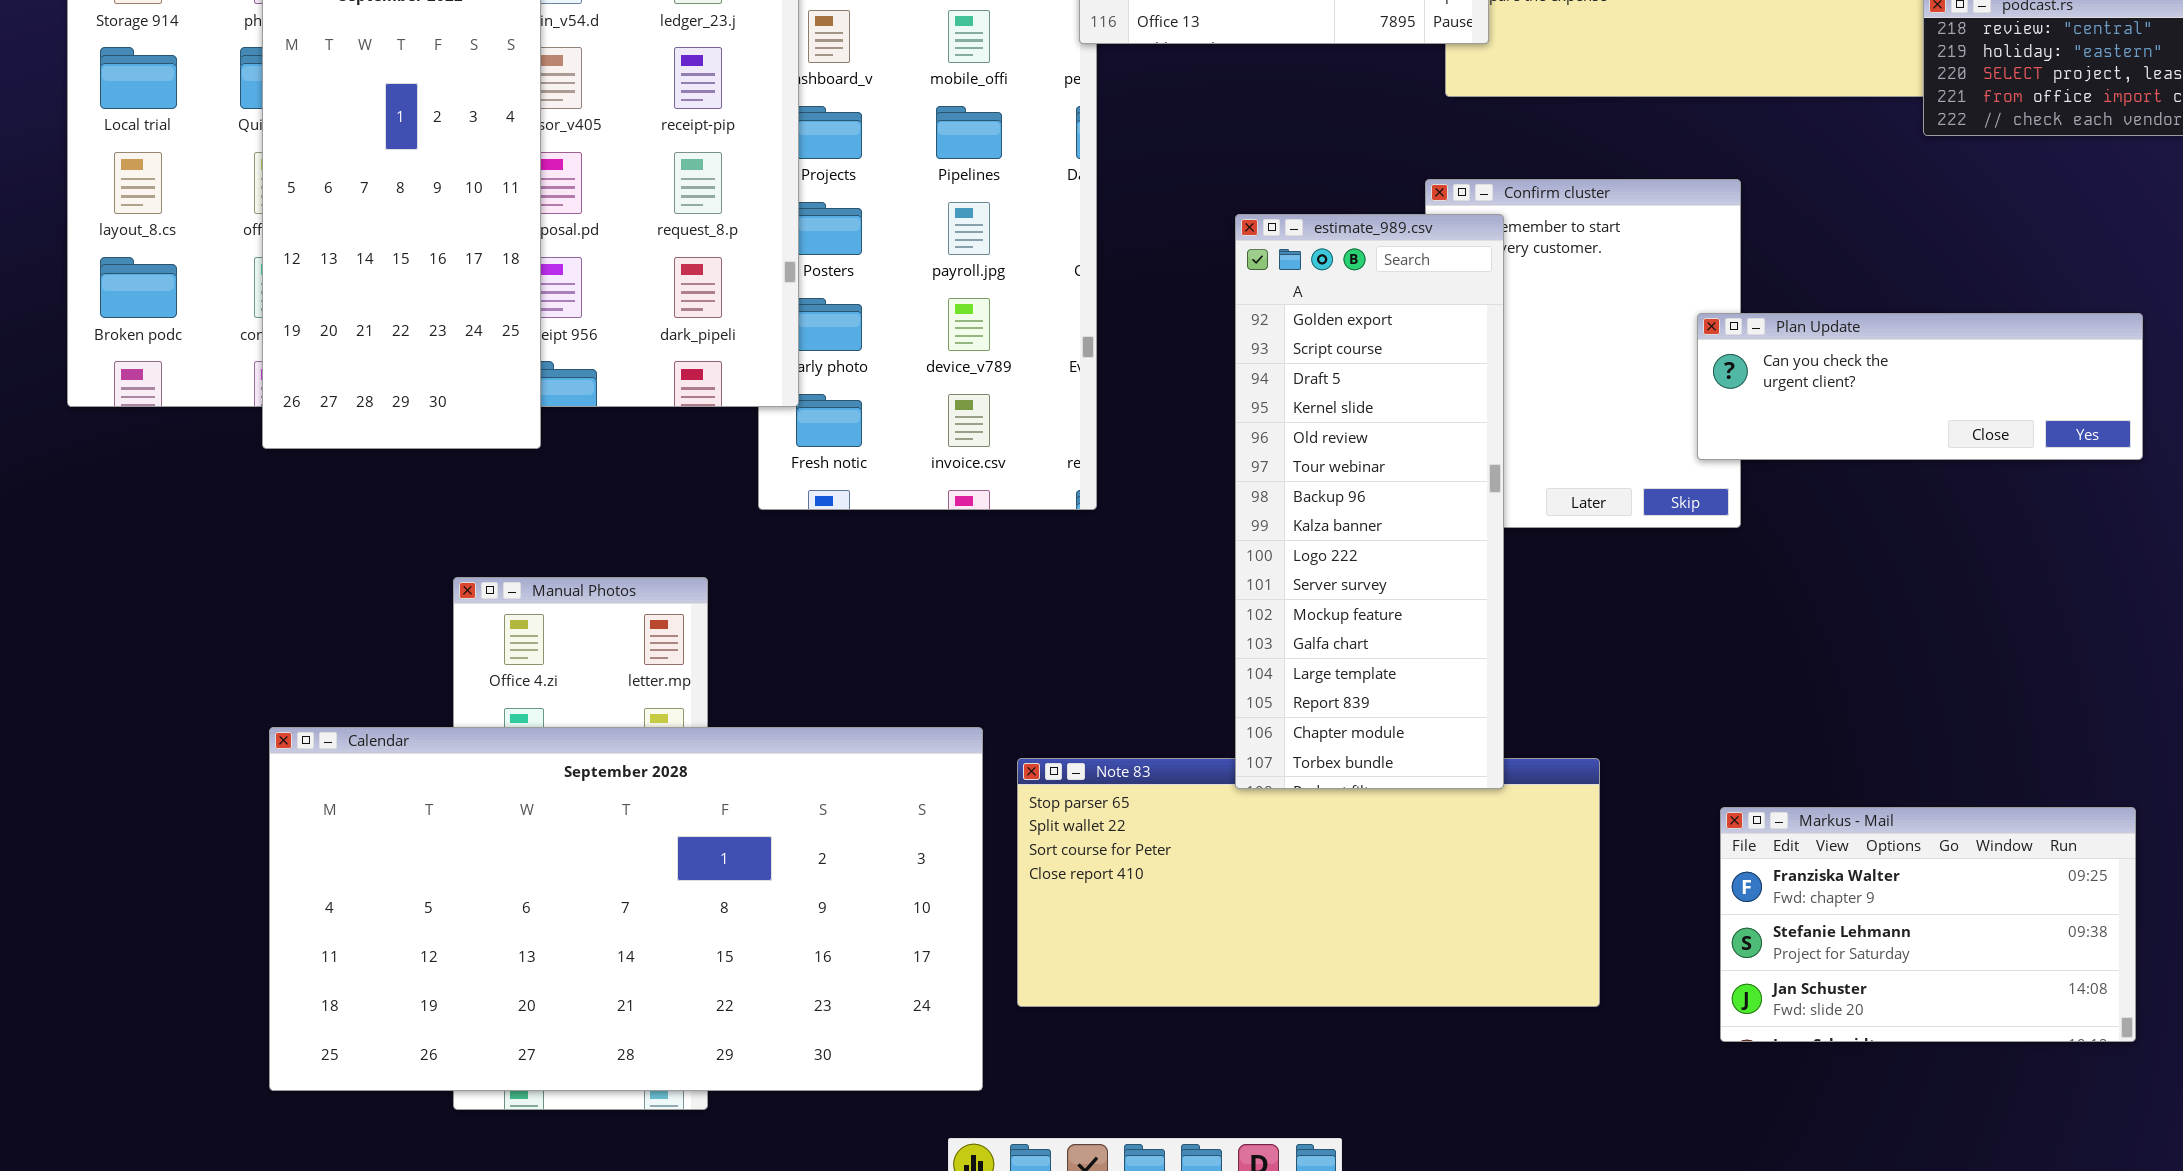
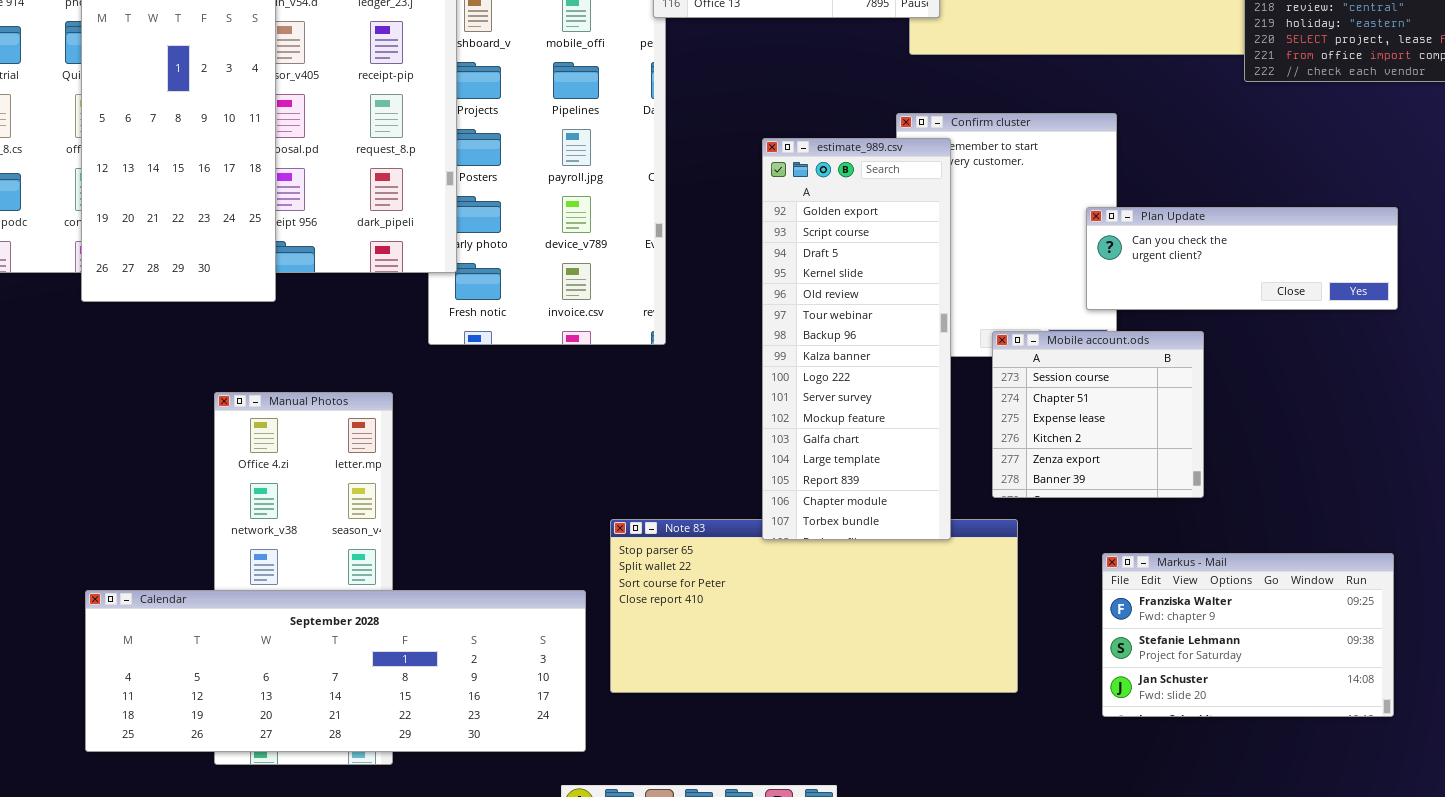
Mobile account.ods: none -> [992,331,1204,498], opened
Calendar: [269,727,983,1091] -> [85,590,586,752], resized

